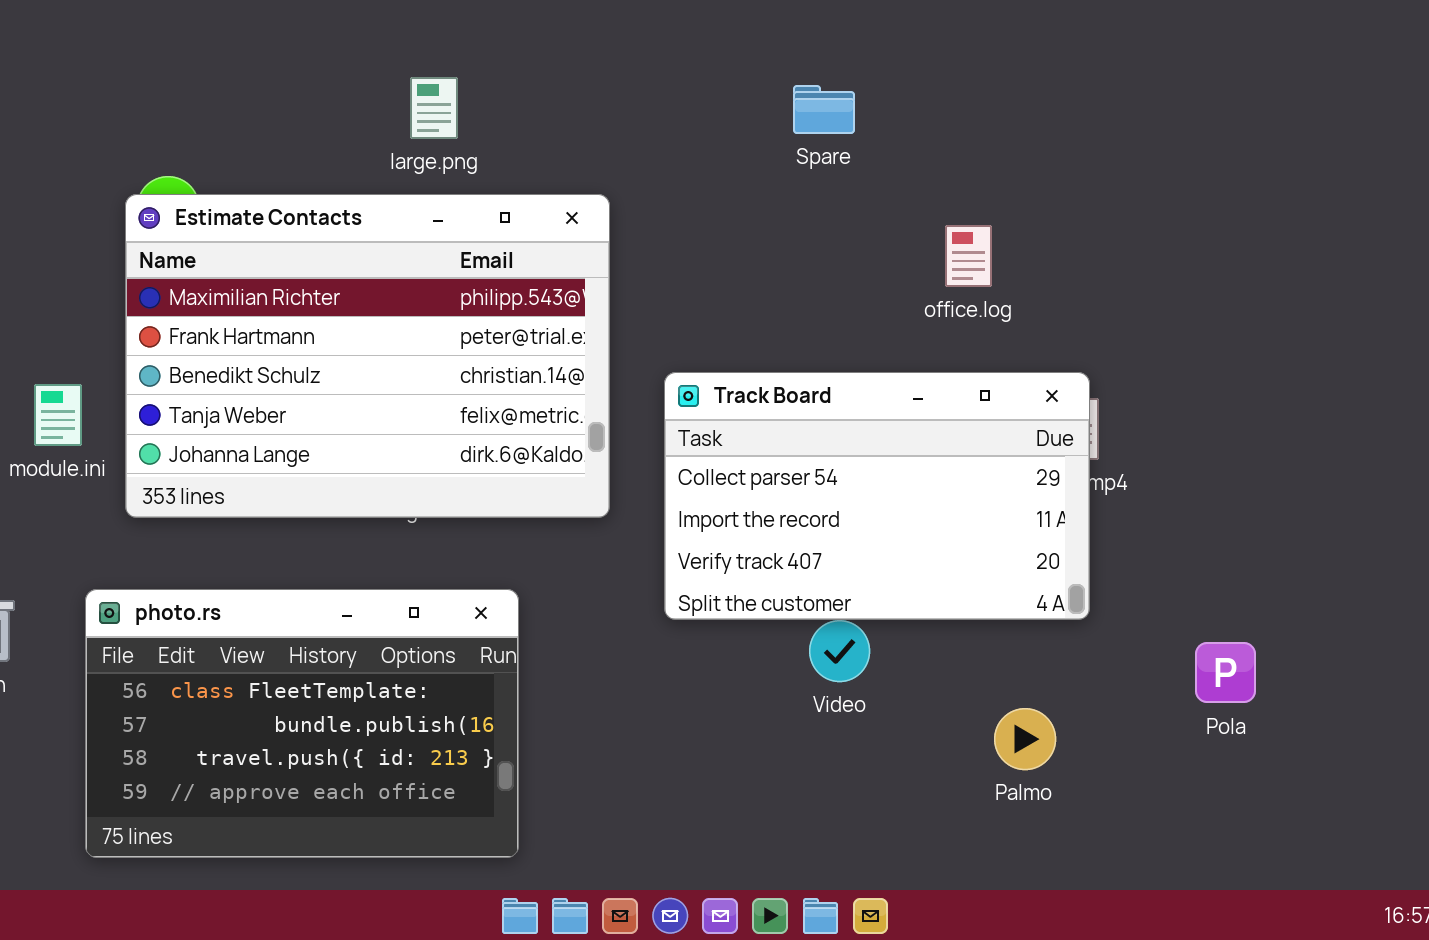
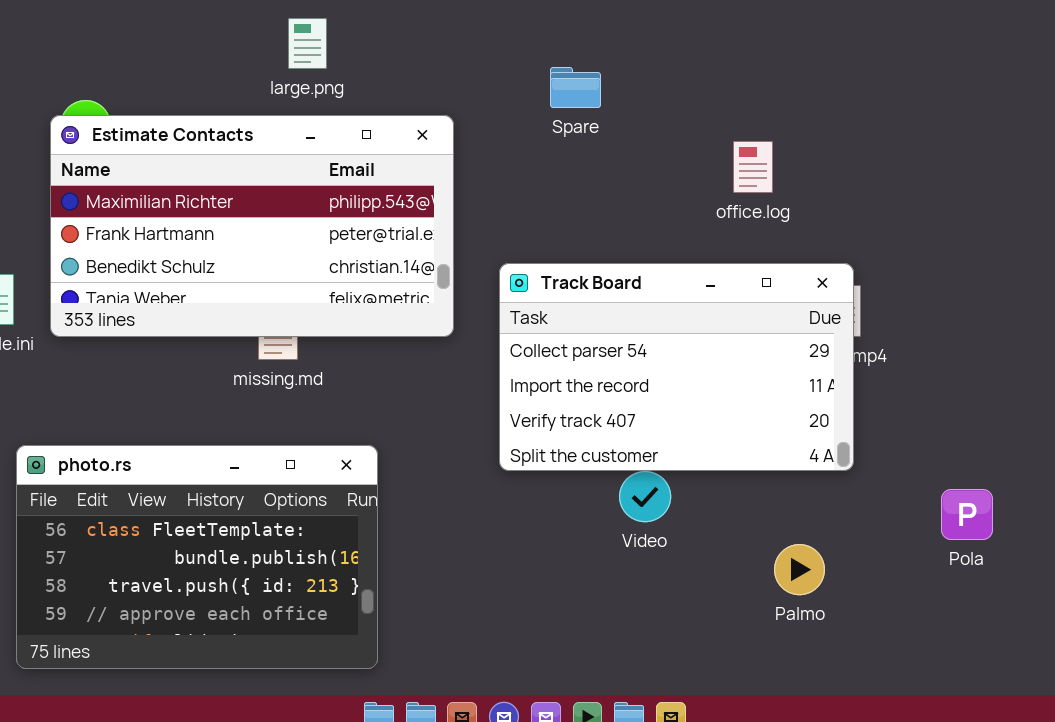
Spare: [793,85,855,134] -> [550,67,601,108], moved
Estimate Contacts: [125,194,610,518] -> [50,115,454,337], resized

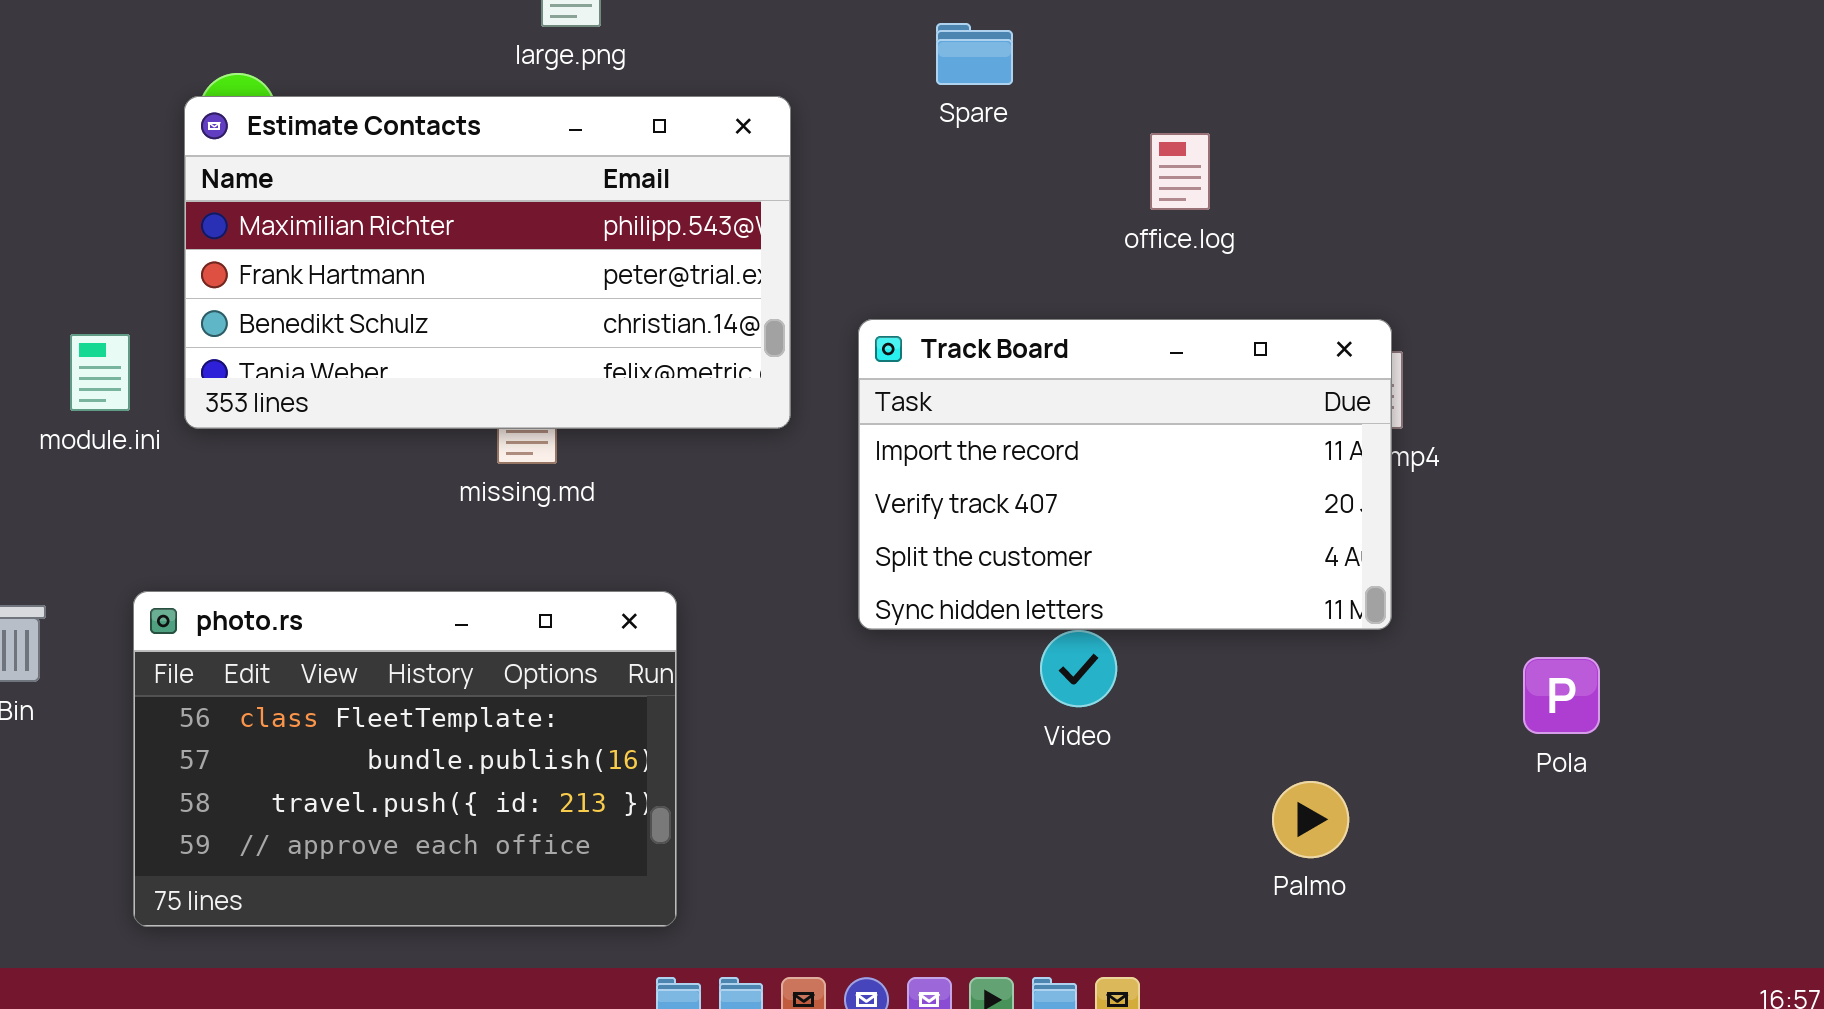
office.log: [733,141,773,193] -> [1150,133,1210,210], moved
Track Board: [499,263,854,471] -> [858,319,1392,630], scrolled down 1 row
Palmo: [774,544,825,595] -> [1272,781,1349,858], moved

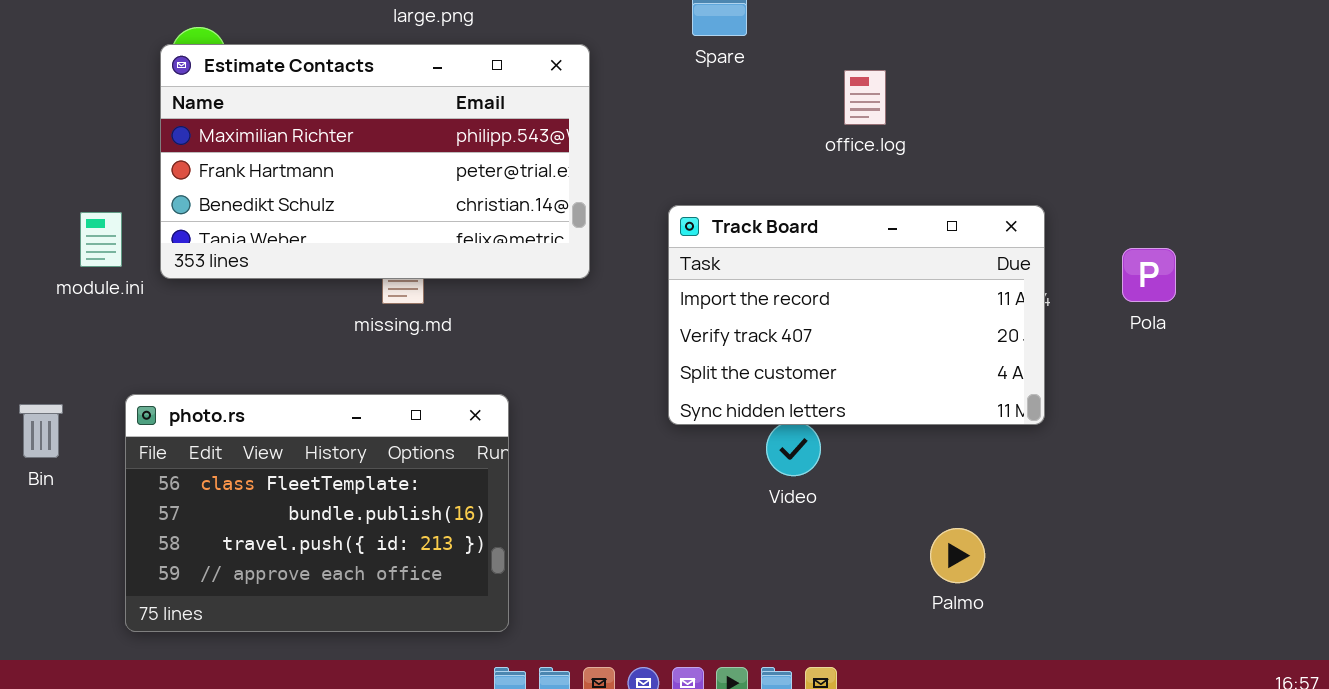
Track Board: [858,319,1392,630] -> [668,205,1045,425], moved
Pola: [1523,657,1600,734] -> [1122,248,1176,302], moved

